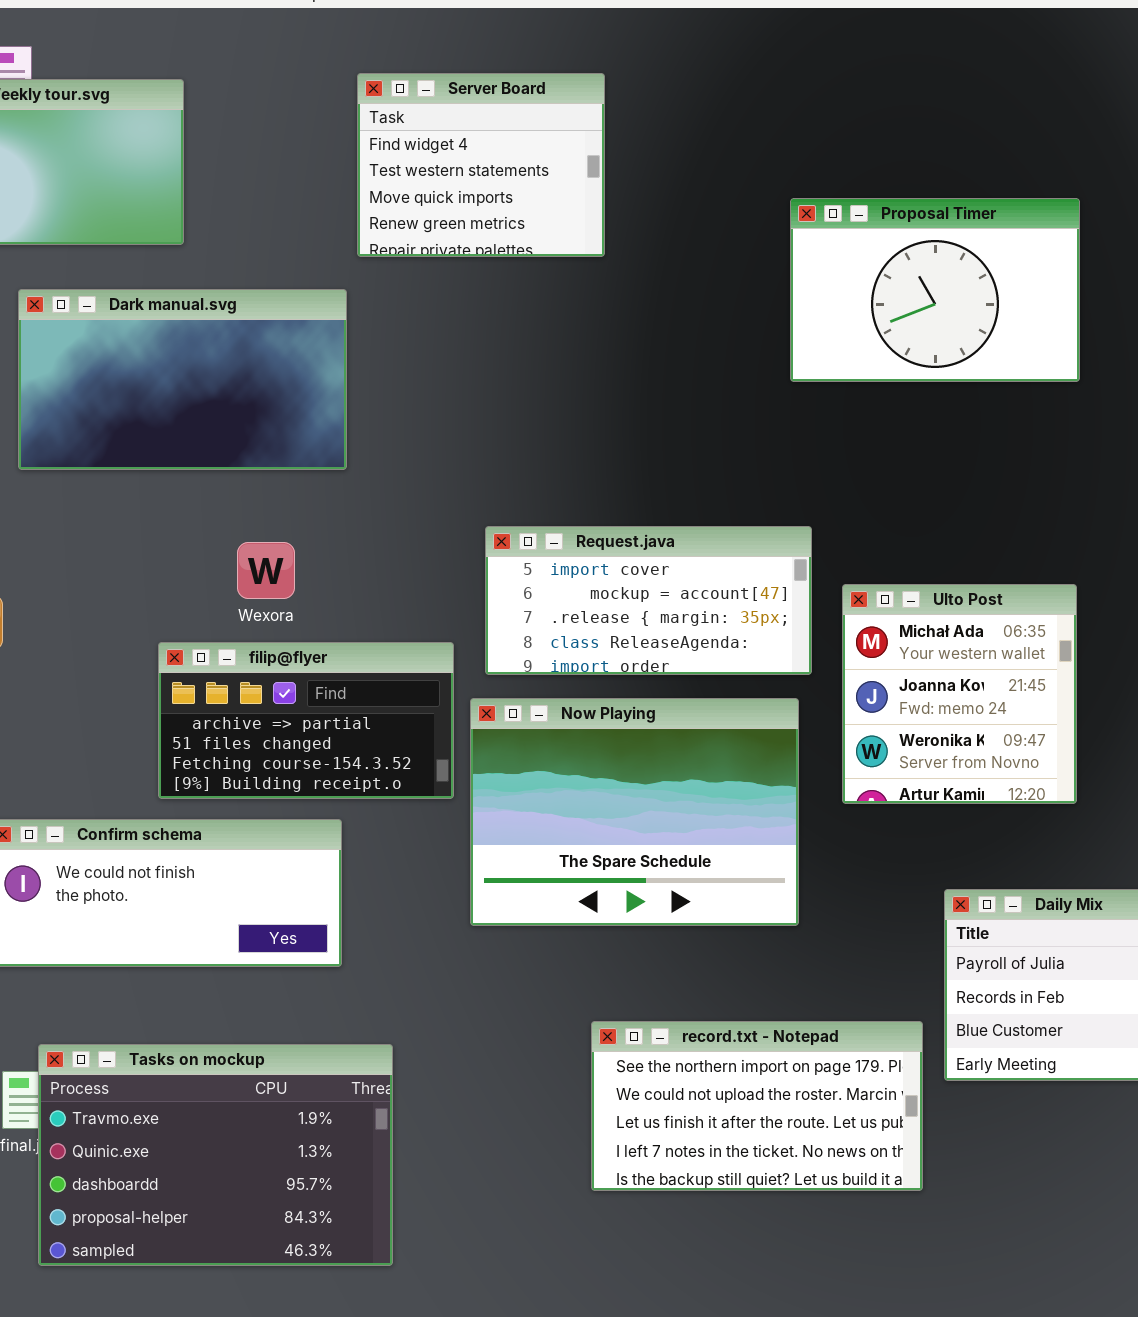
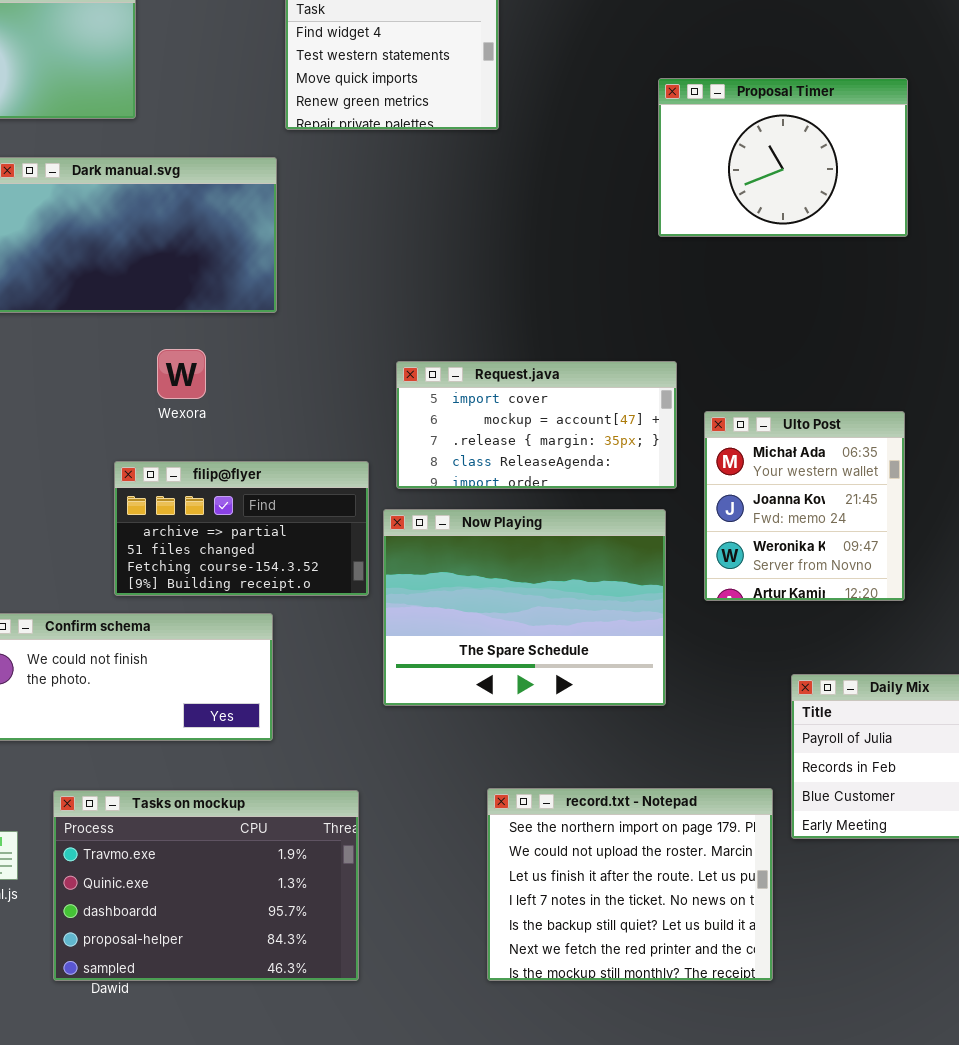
Wexora: [237,542,295,599] -> [157,349,206,399], moved
record.txt - Notepad: [591,1021,923,1191] -> [487,788,773,981], resized
Tasks on mockup: [38,1044,393,1266] -> [53,790,359,981], moved

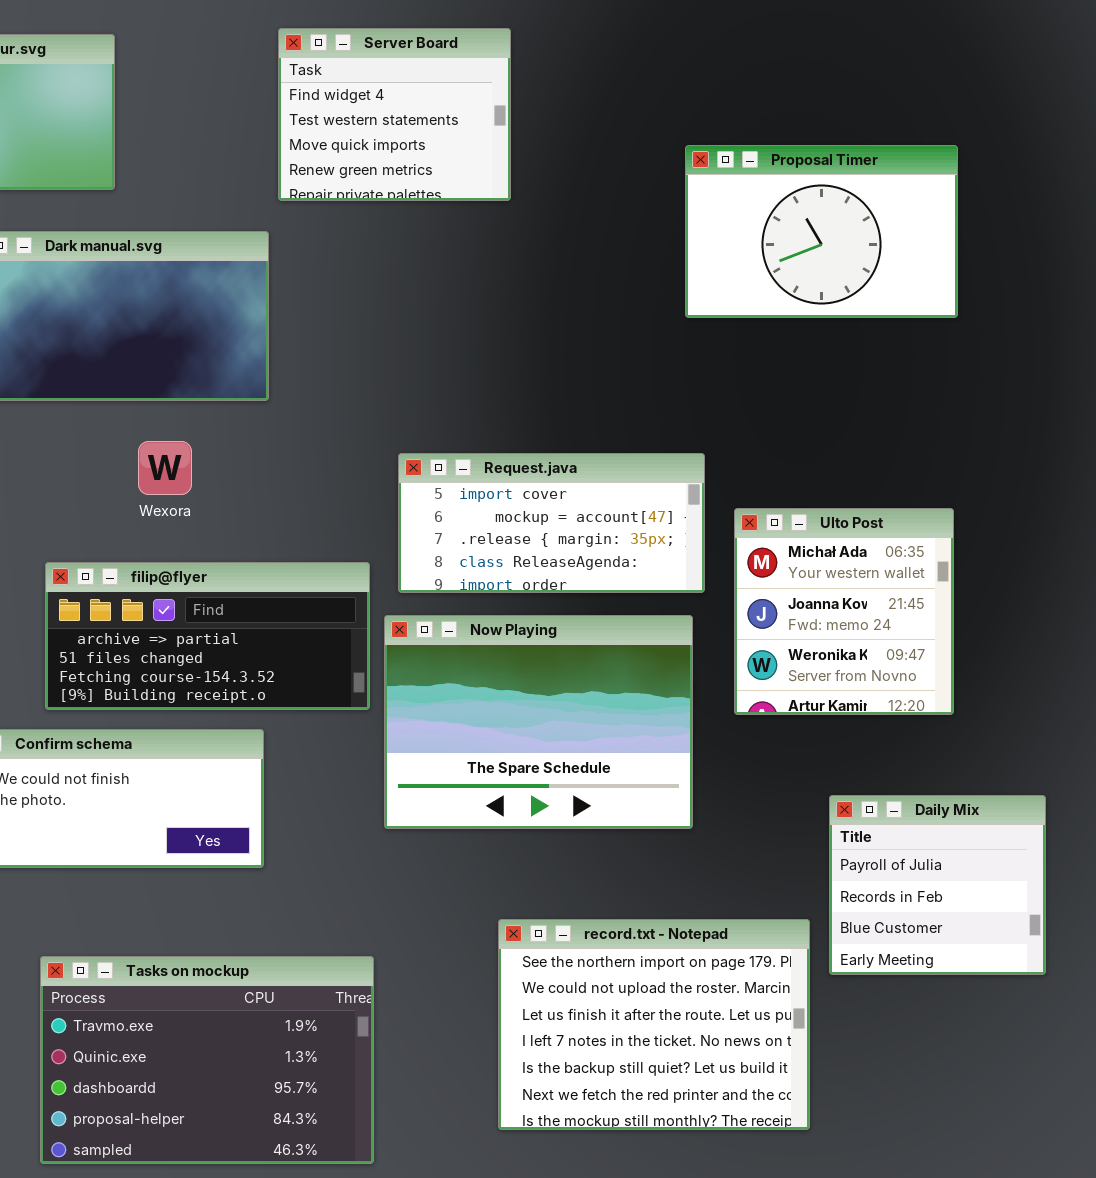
filip@flyer: [114,461,369,596] -> [45,562,370,710], resized
Tasks on mockup: [53,790,359,981] -> [40,956,374,1164], moved

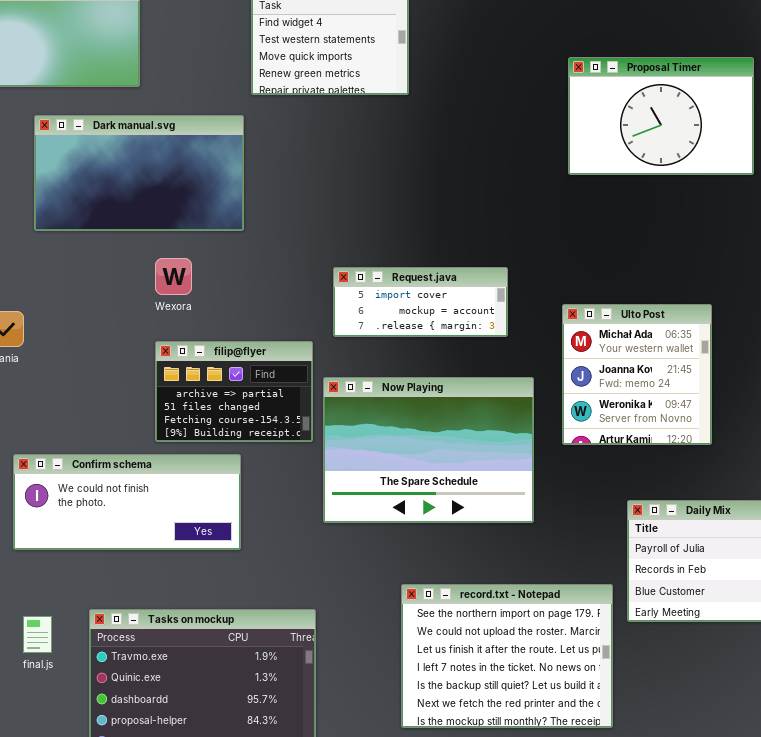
Proposal Timer: [685,145,958,318] -> [568,57,754,175], moved
Request.java: [398,453,705,593] -> [333,267,508,337], resized
filip@flyer: [45,562,370,710] -> [155,341,313,442], resized

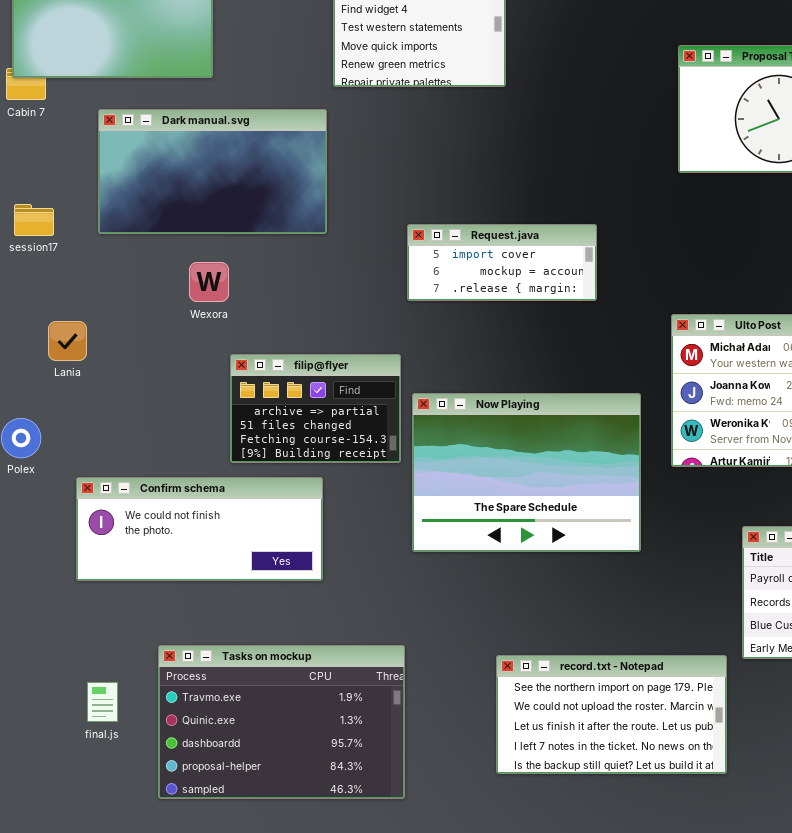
Wexora: [155,258,192,295] -> [189,262,229,302], moved
Request.java: [333,267,508,337] -> [407,224,597,301], moved
record.txt - Notepad: [401,584,613,728] -> [496,655,727,774], resized
final.js: [23,616,52,653] -> [87,682,118,722], moved

